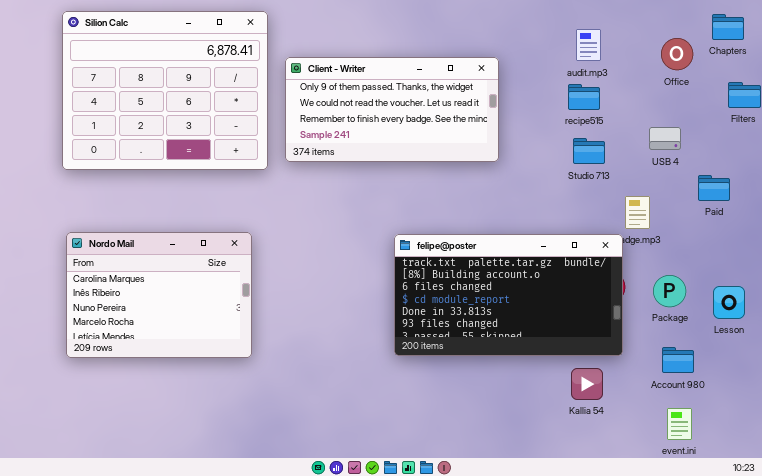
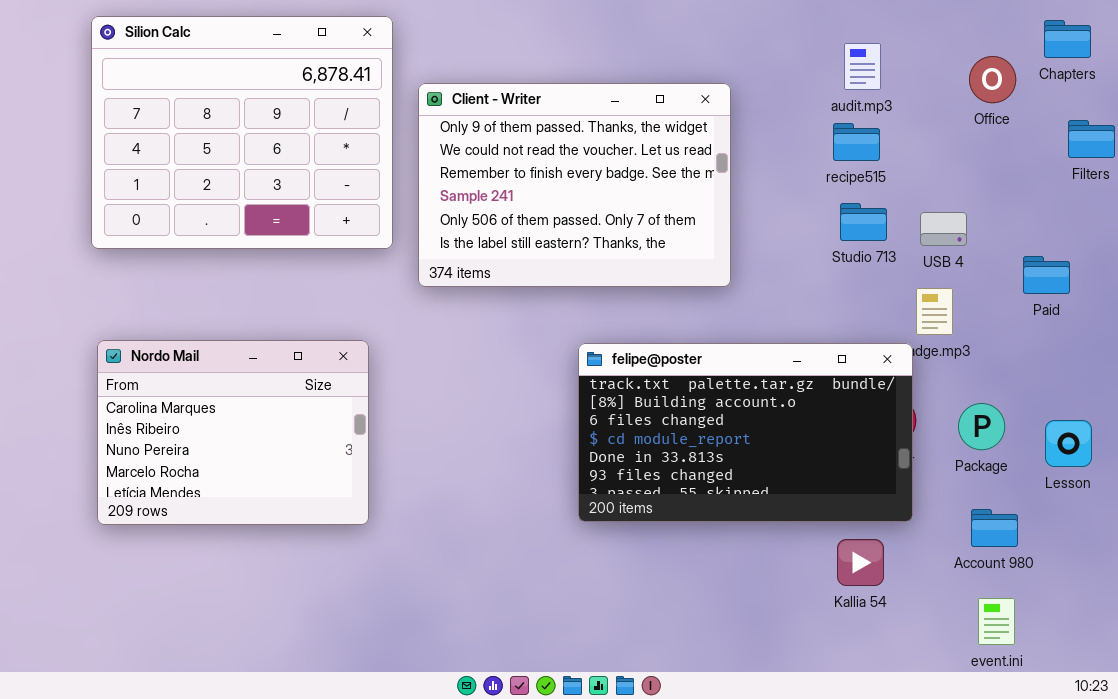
Client - Writer: [285,57,499,162] -> [418,83,731,287], resized
USB 4: [649,127,681,150] -> [920,212,967,246], moved

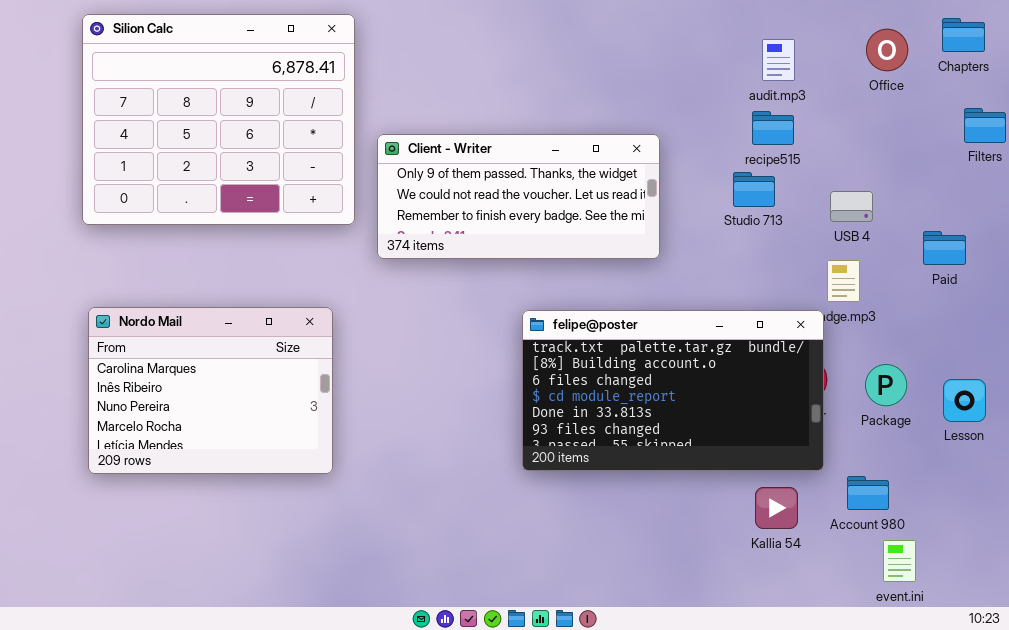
Office: [969,56,1016,103] -> [866,29,908,71], moved
Client - Writer: [418,83,731,287] -> [377,134,660,259], resized
Studio 713: [840,203,887,241] -> [733,172,775,207], moved
Account 980: [971,509,1018,547] -> [847,476,889,510], moved

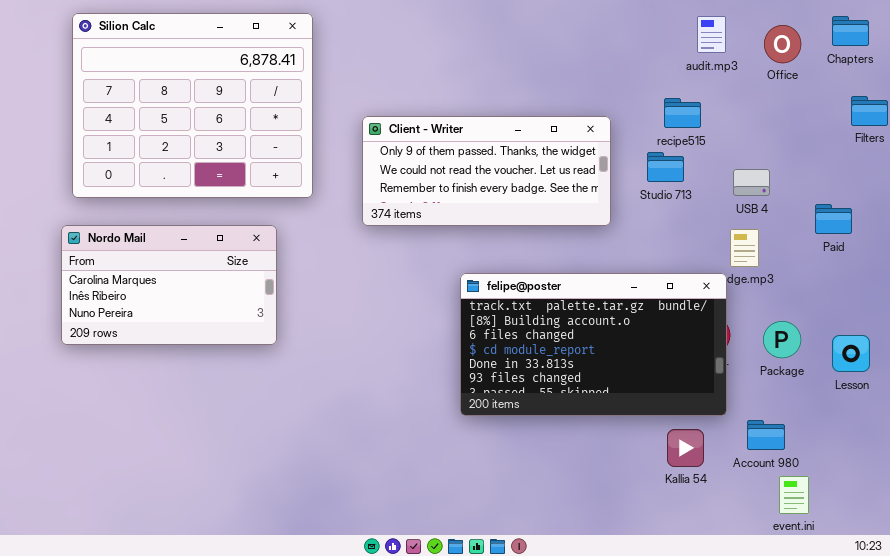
audit.mp3: [762,39,795,81] -> [697,16,726,53], moved
Client - Writer: [377,134,660,259] -> [362,116,611,226], moved
Nordo Mail: [88,307,333,474] -> [61,225,277,345], moved, resized

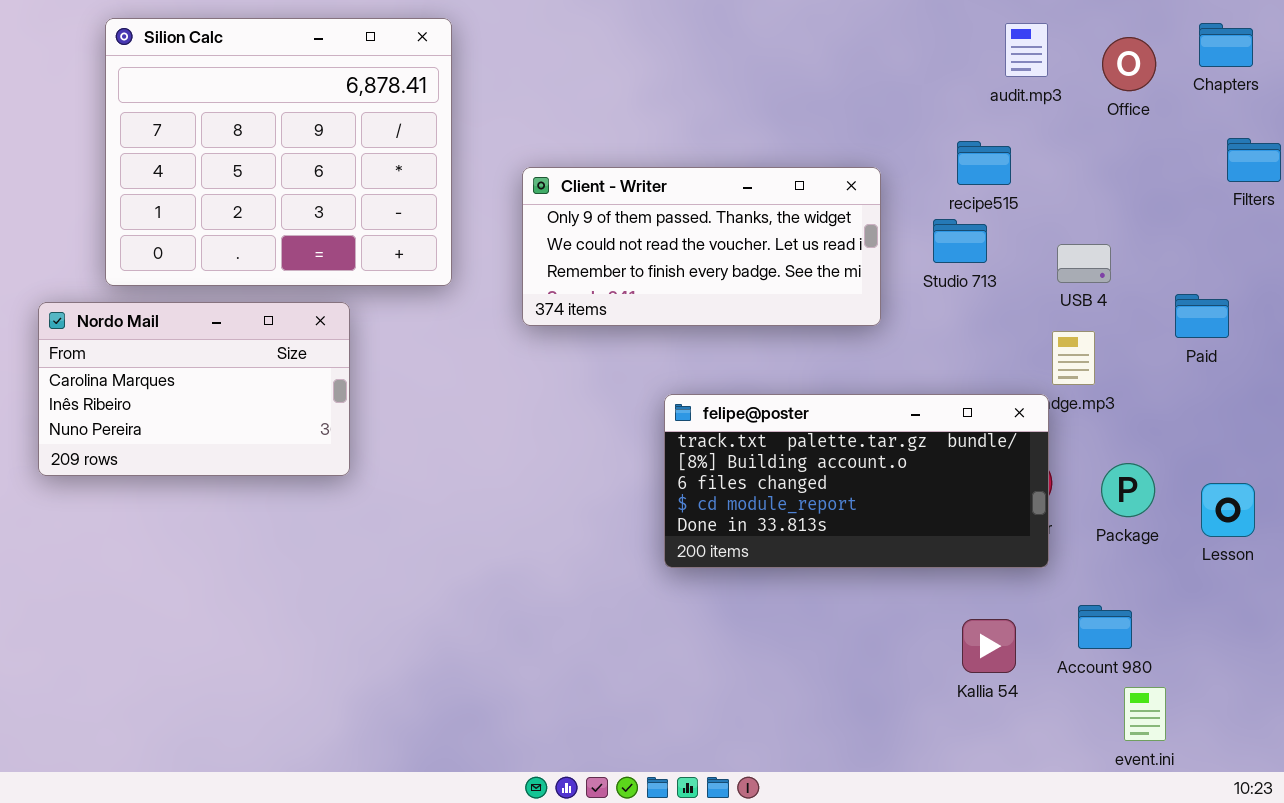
Nordo Mail: [61,225,277,345] -> [38,302,350,476], moved
felipe@poster: [460,273,727,416] -> [664,394,1049,568], resized

